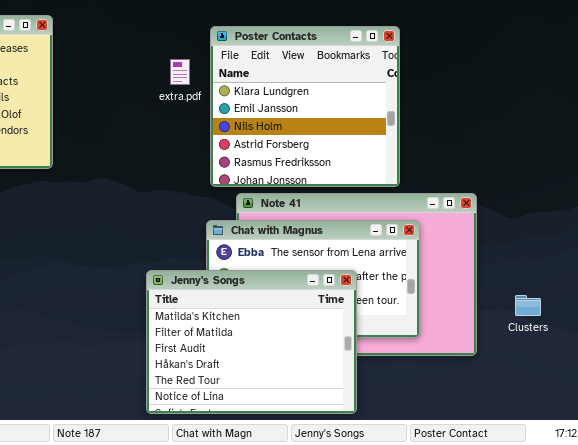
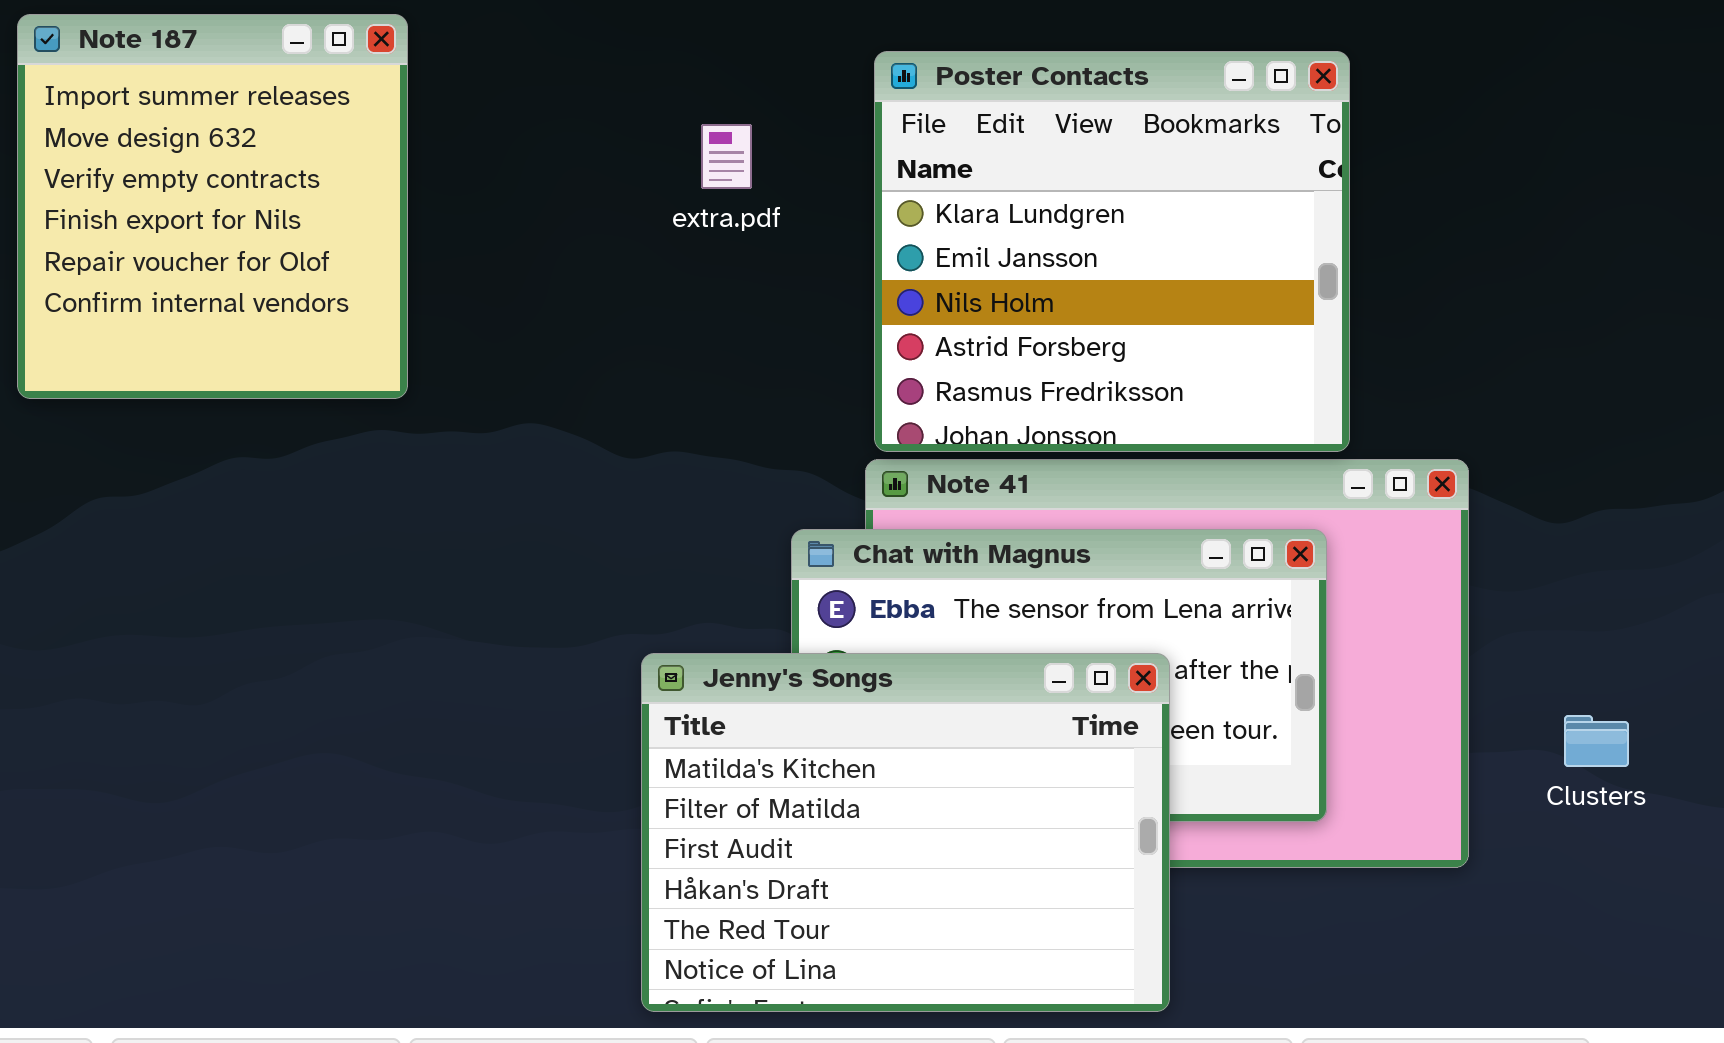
Poster Contacts: [210,26,400,187] -> [874,51,1350,452], moved

